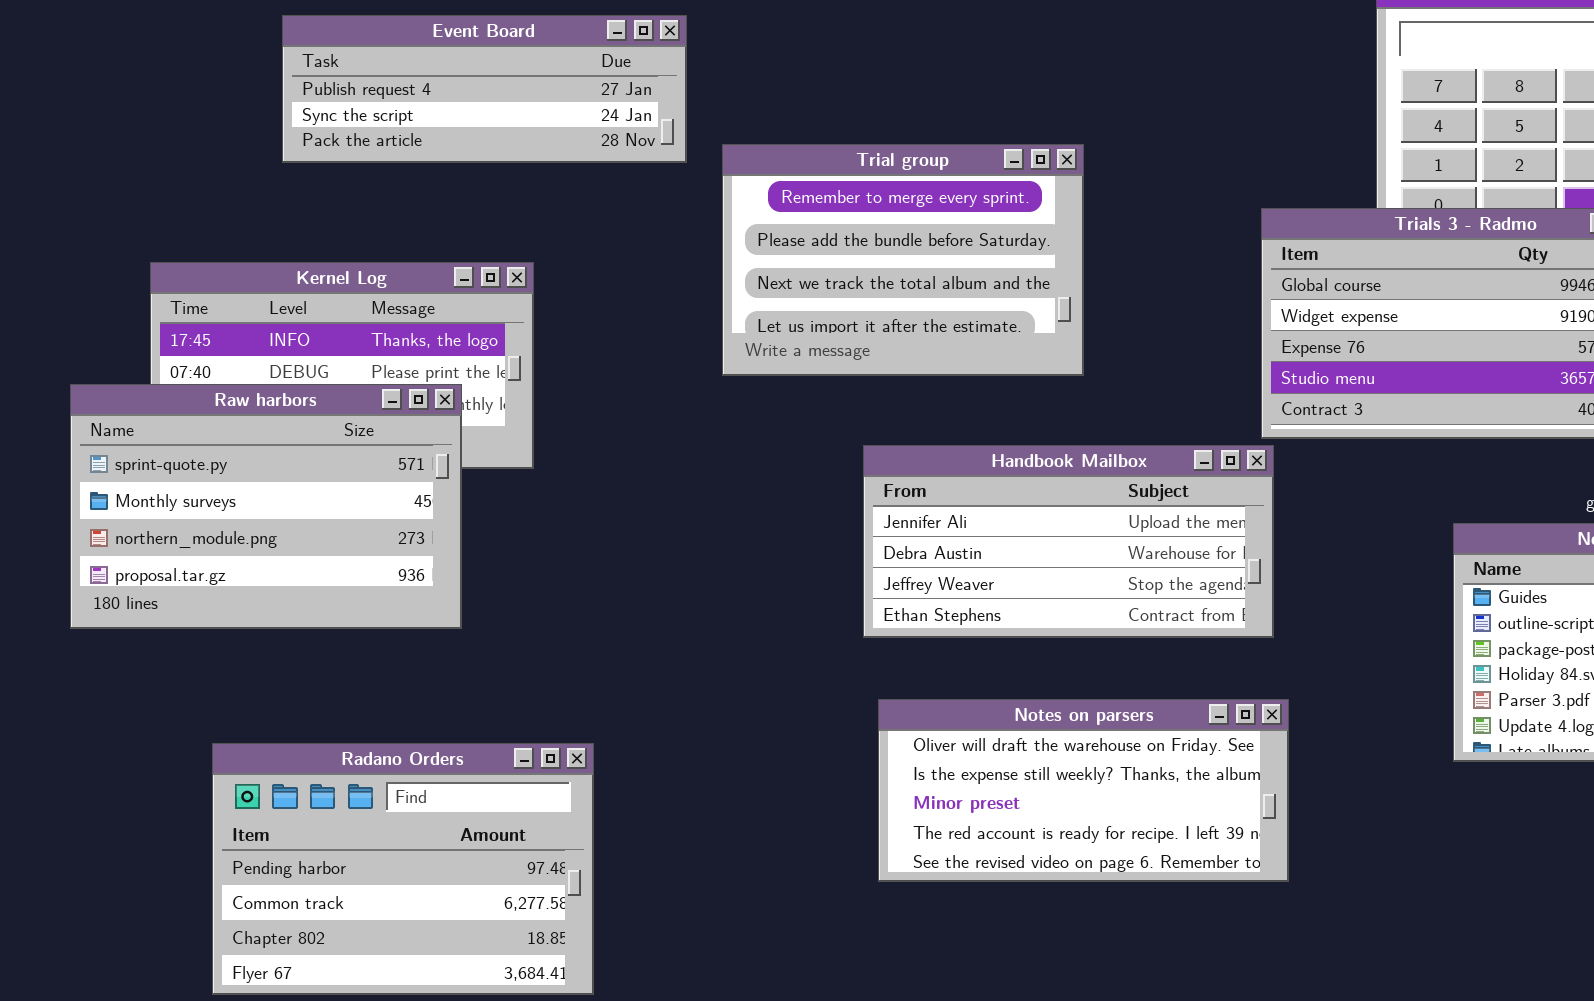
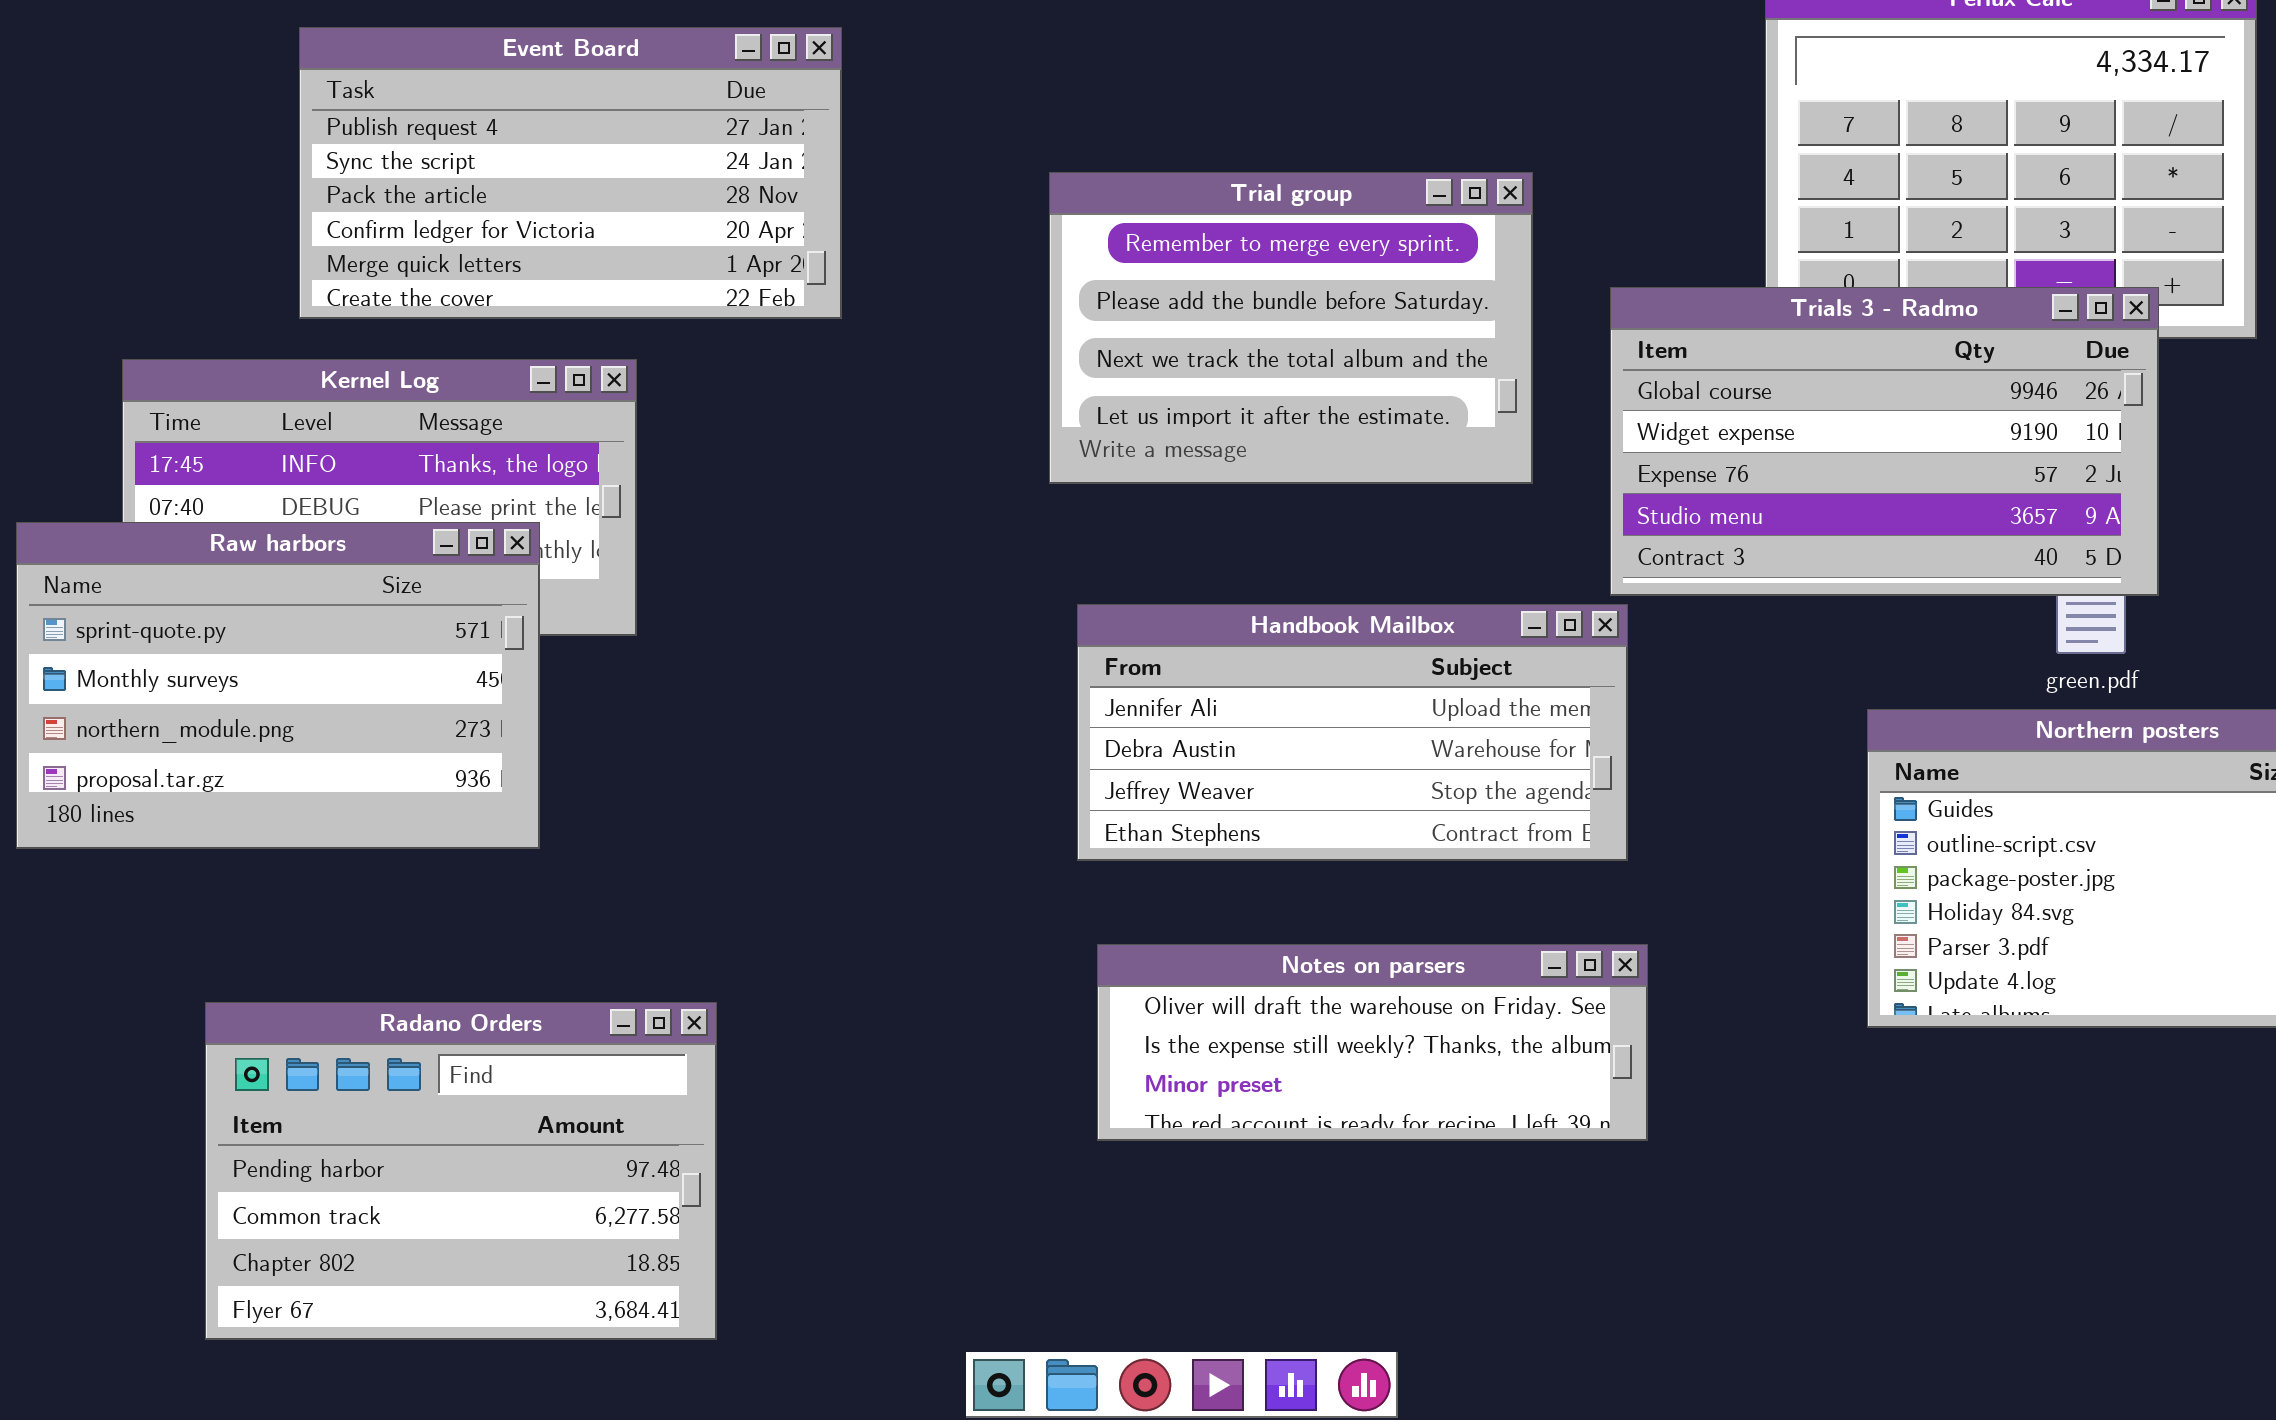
Event Board: [282,15,687,163] -> [299,27,842,319], resized
Trial group: [722,144,1084,376] -> [1049,172,1533,484], moved
Notes on parsers: [878,699,1289,882] -> [1097,944,1648,1141], resized

